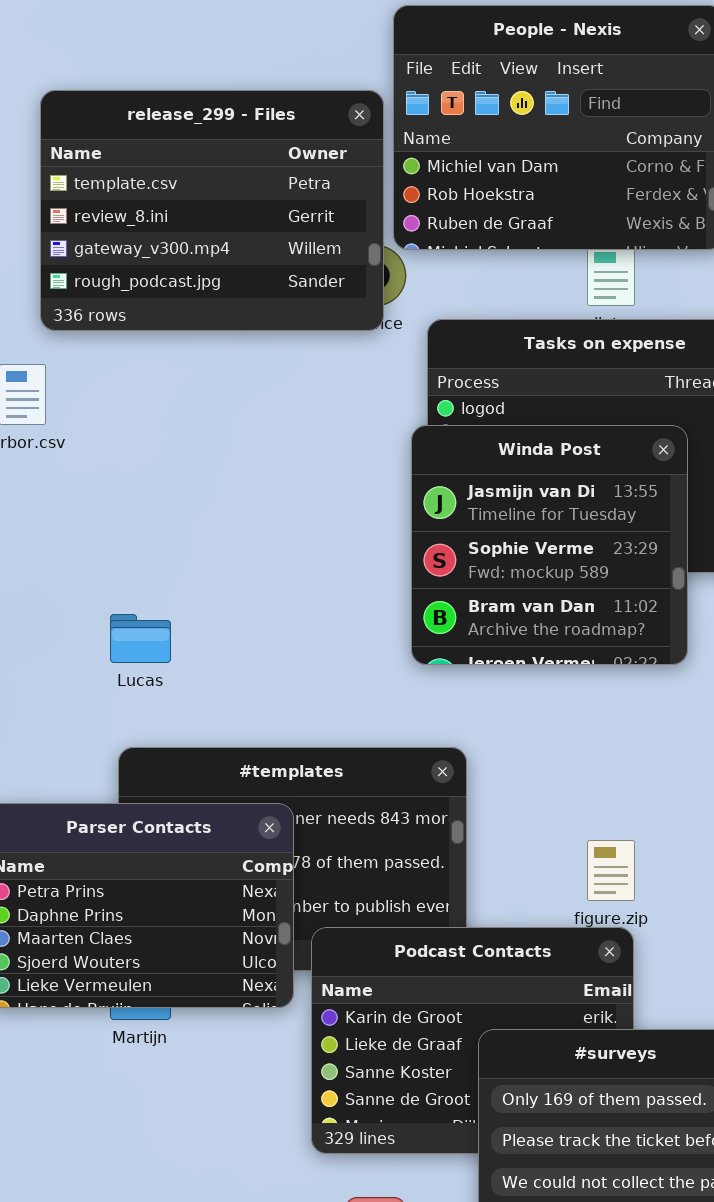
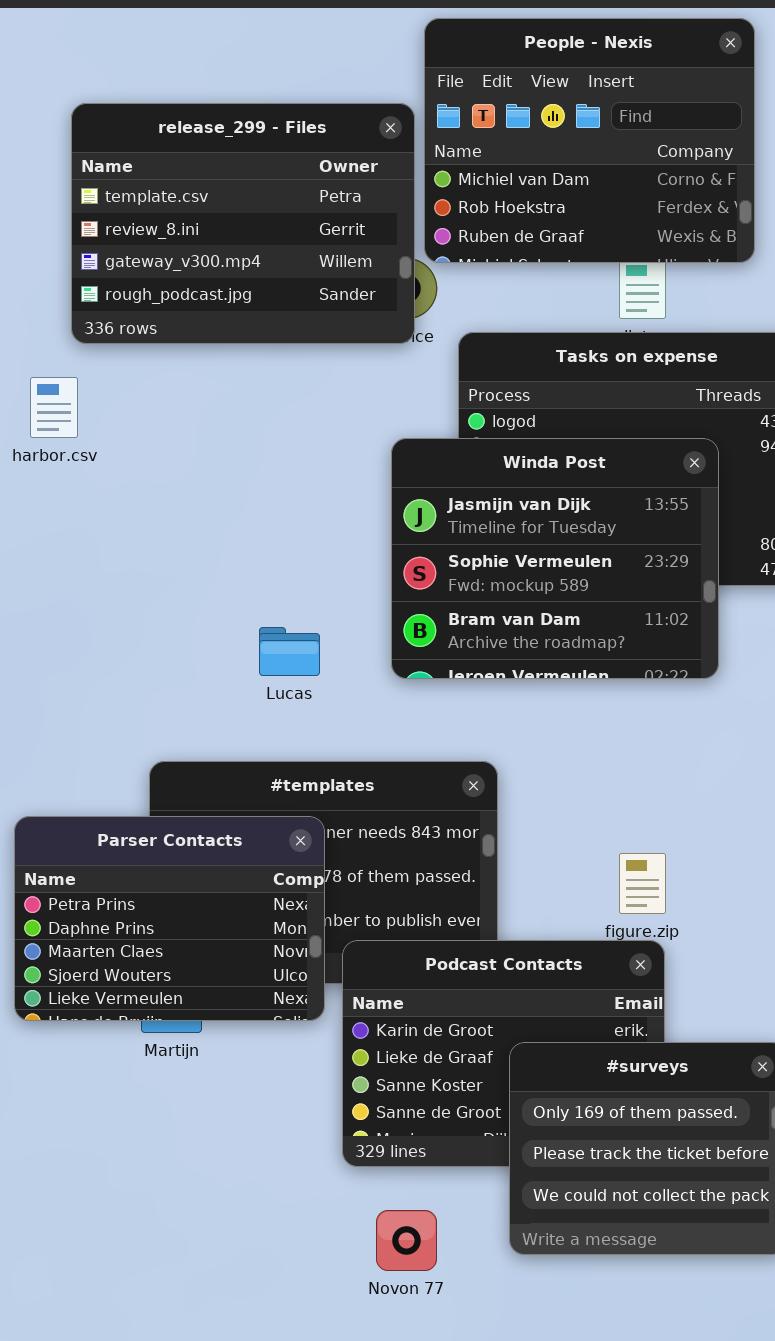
Winda Post: [411,425,688,665] -> [391,438,719,679], resized
Lucas: [110,614,171,663] -> [259,627,320,676], moved

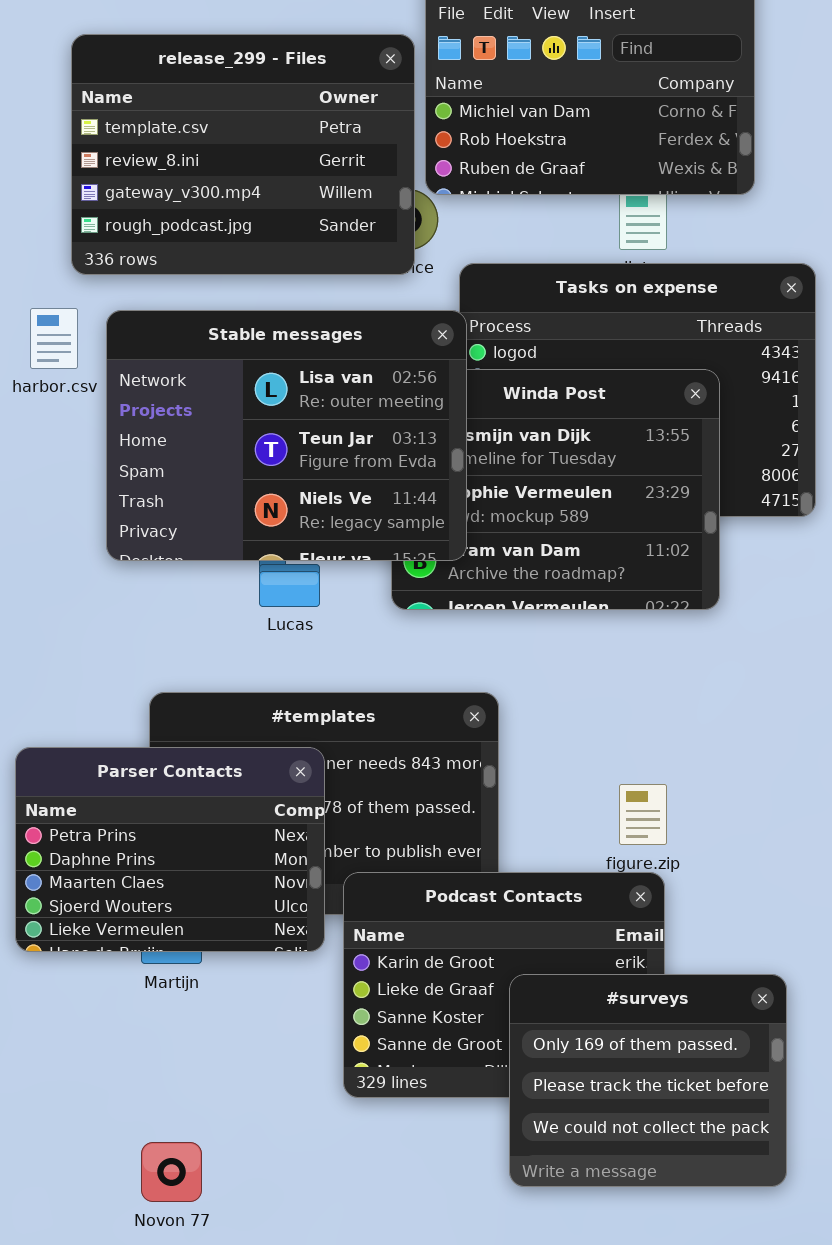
Stable messages: none -> [106,310,467,561], opened
Novon 77: [376,1210,437,1271] -> [141,1142,202,1202], moved

